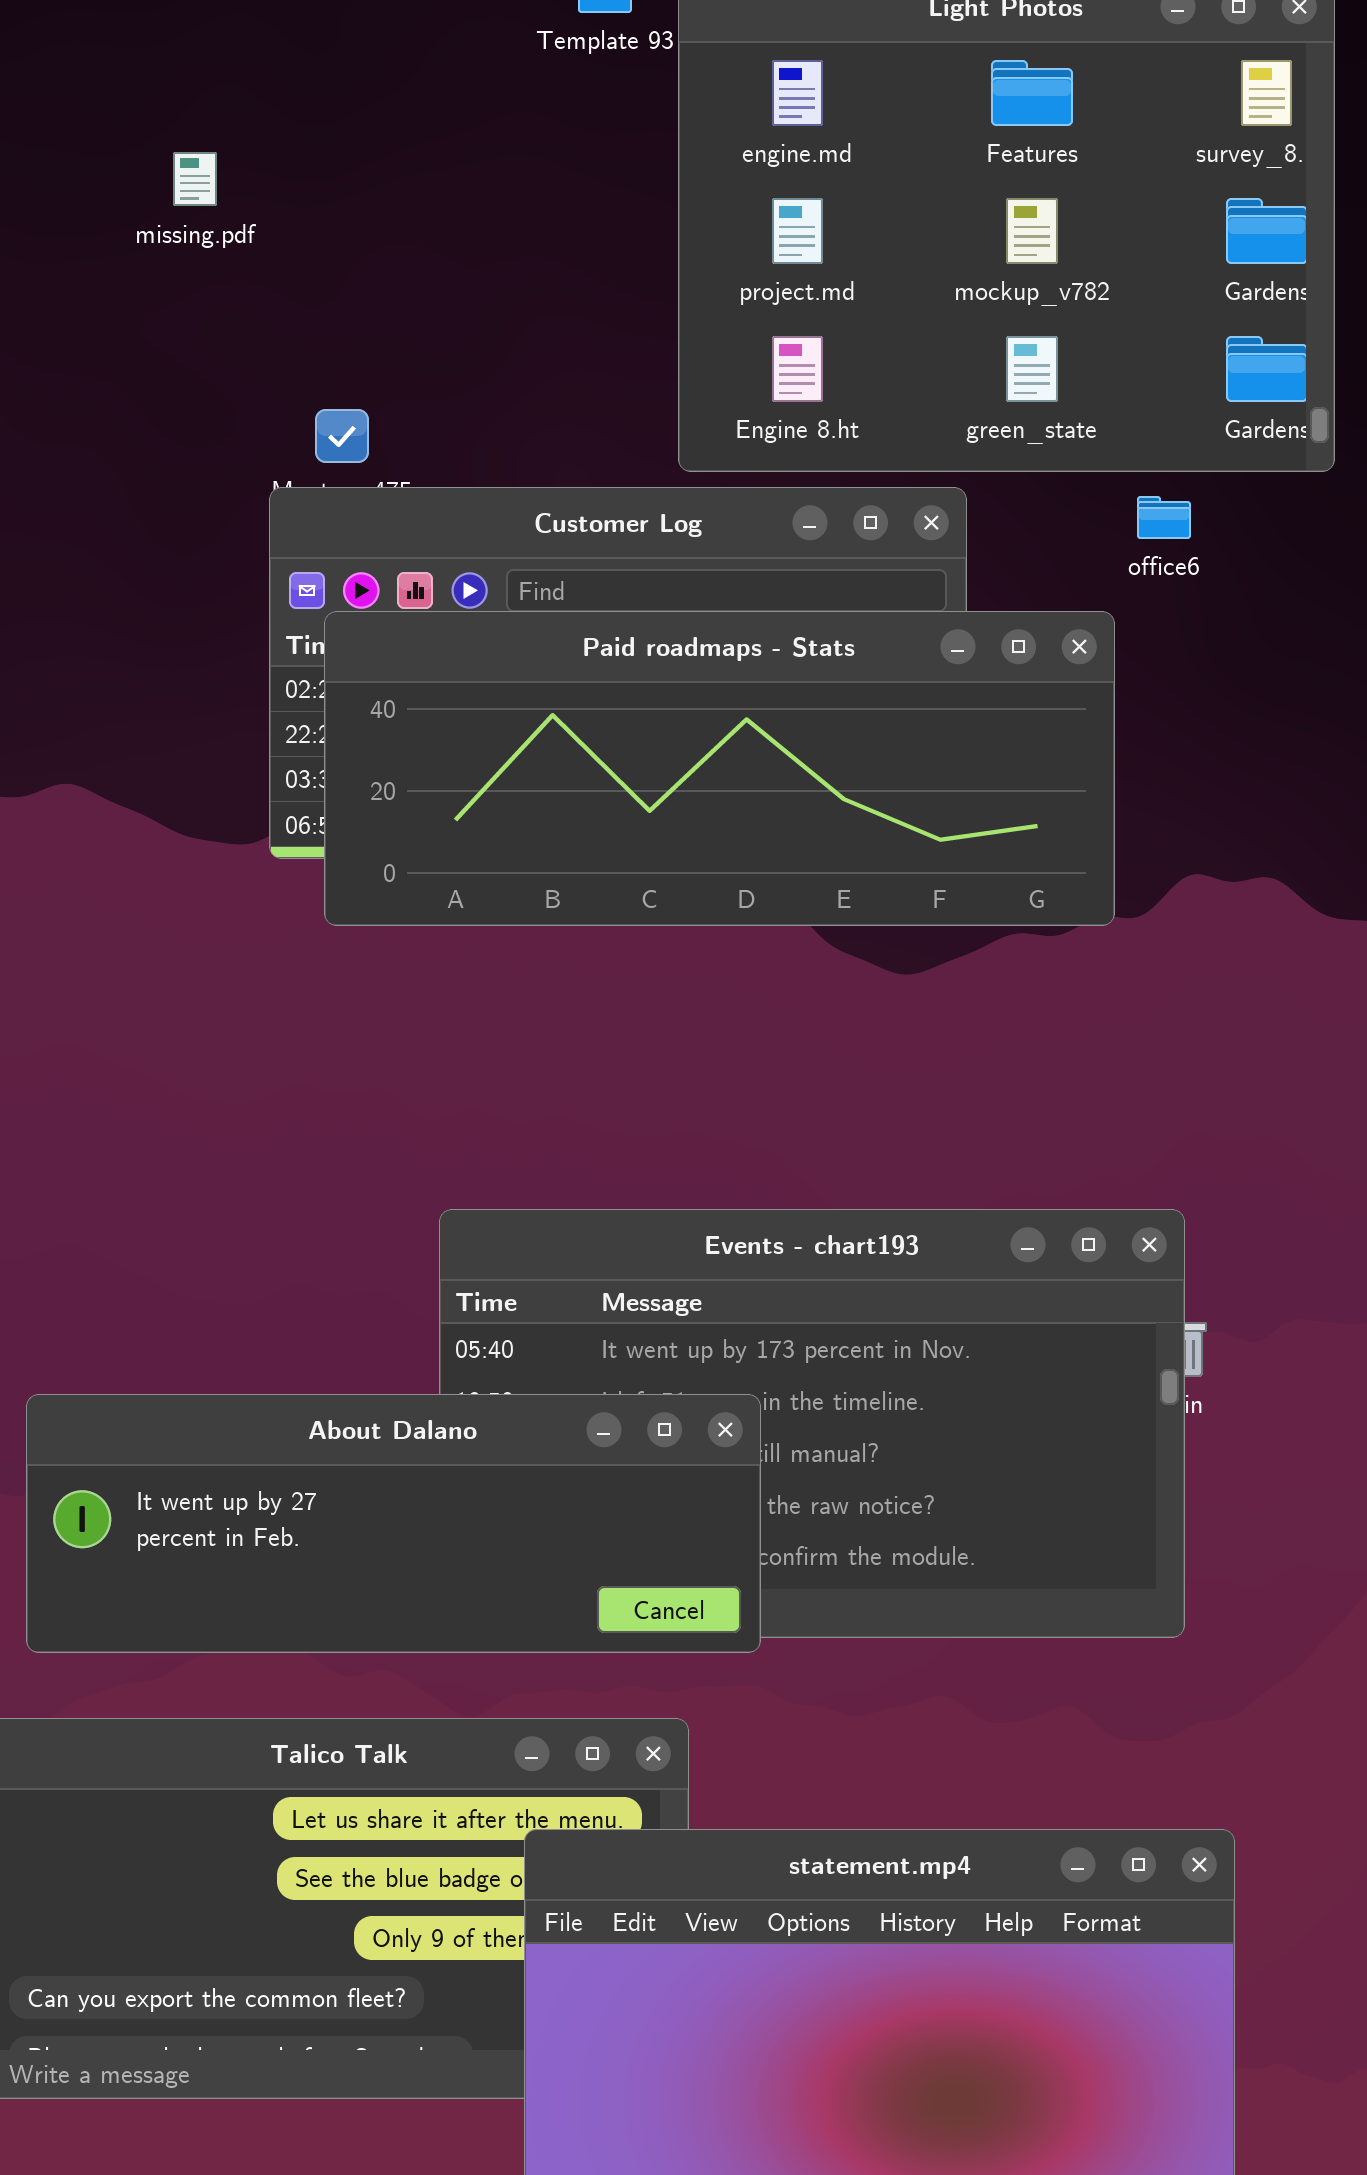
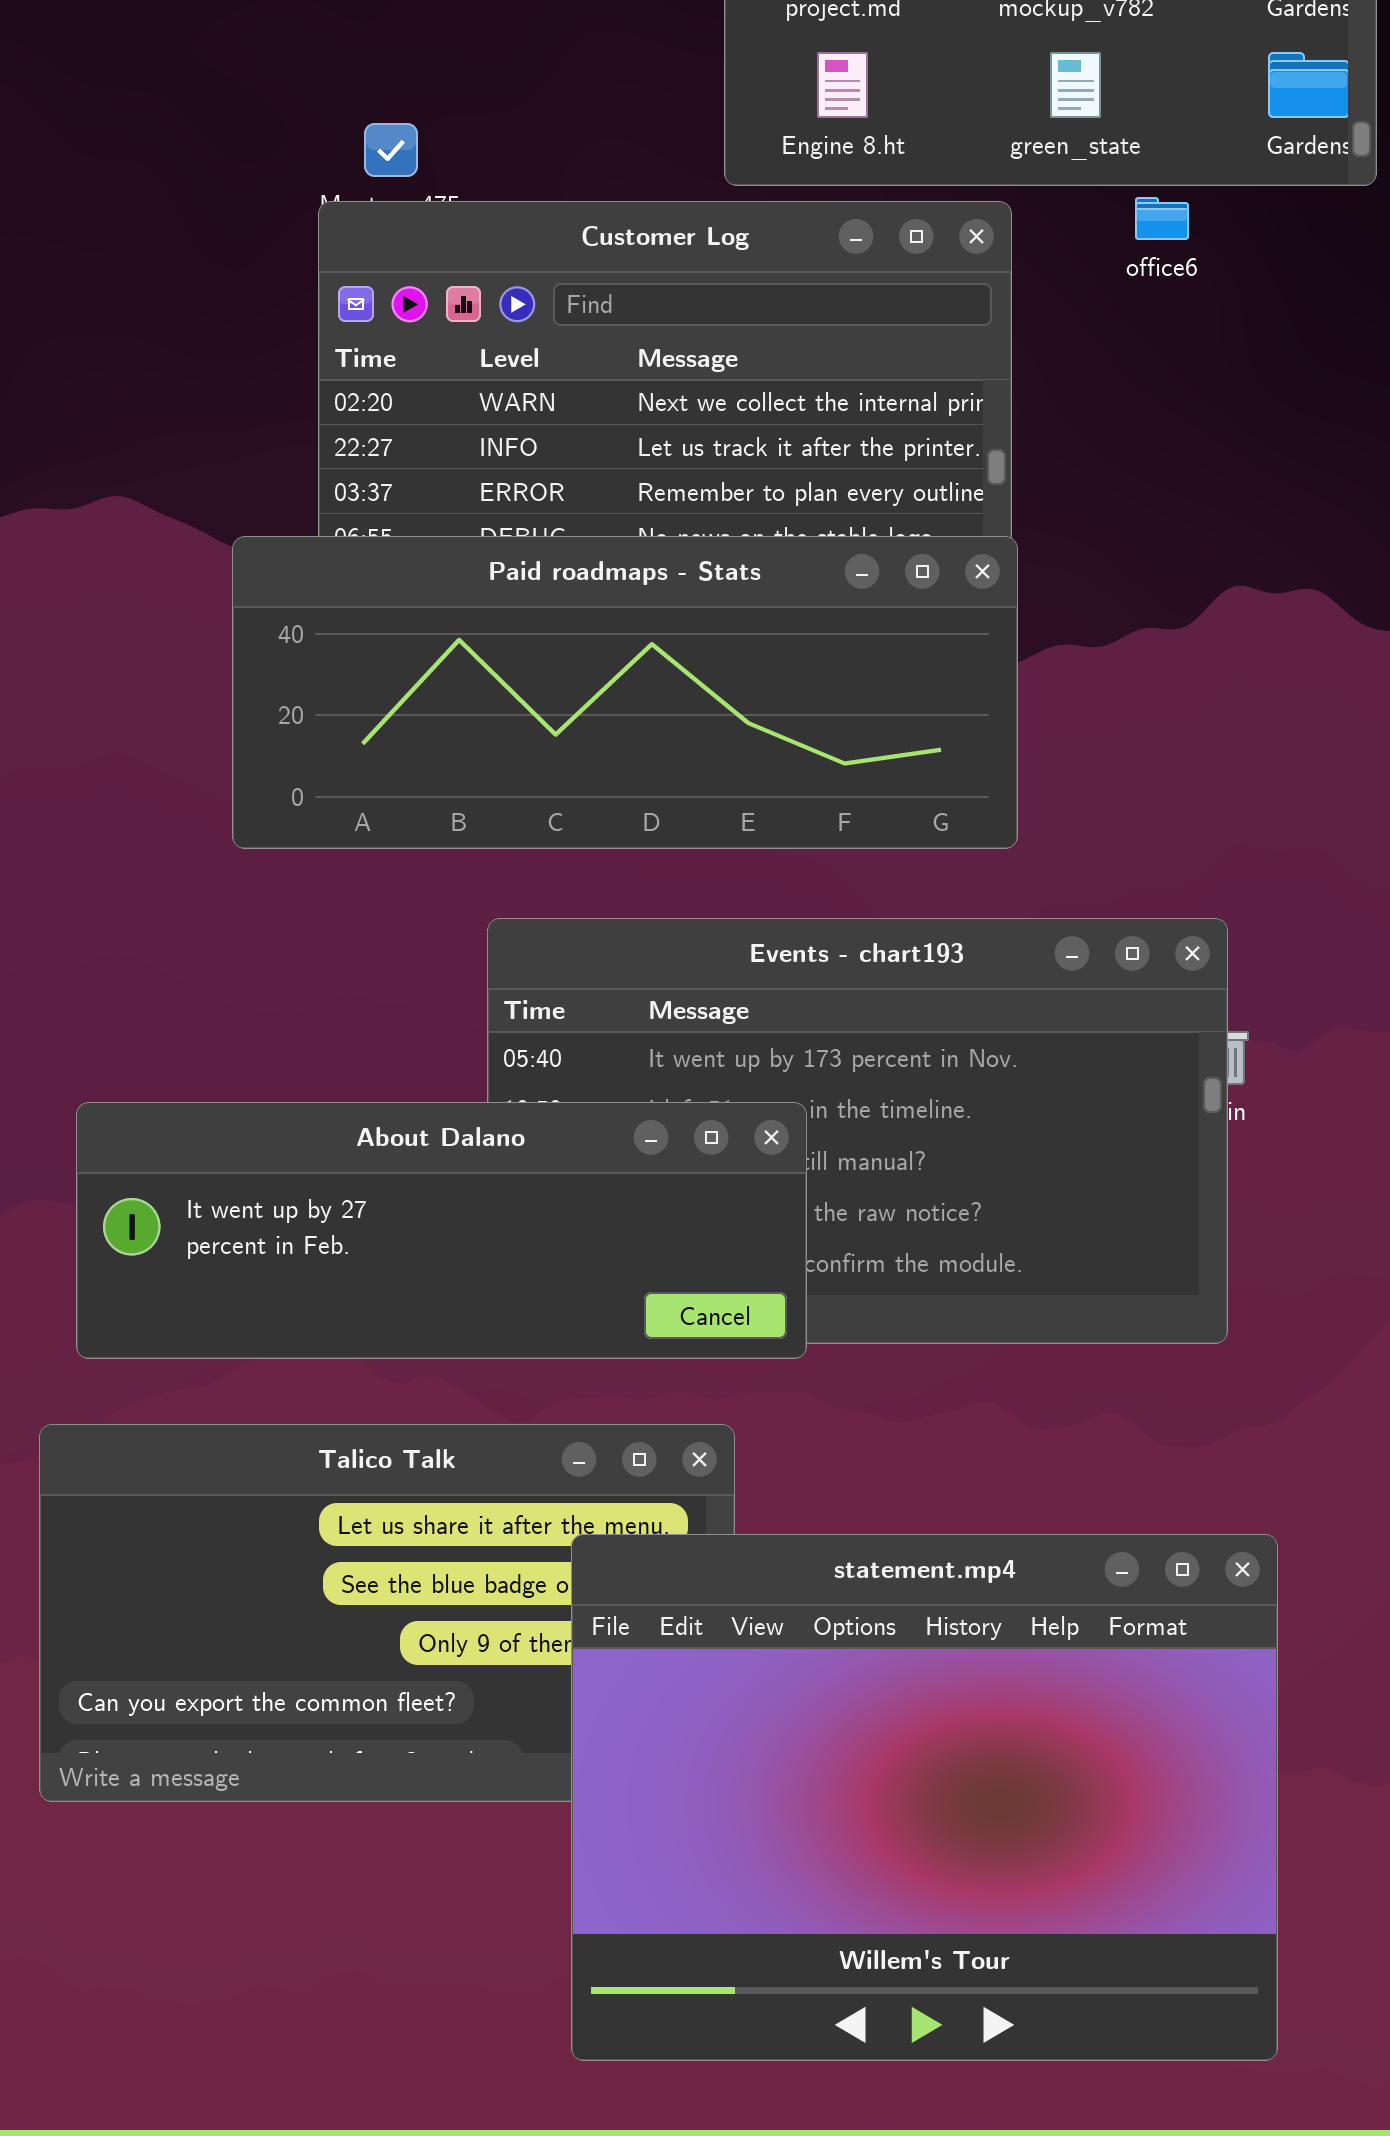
office6: [1137,496,1191,539] -> [1135,197,1189,240], moved
Paid roadmaps - Stats: [324,611,1115,926] -> [232,536,1018,849], moved

